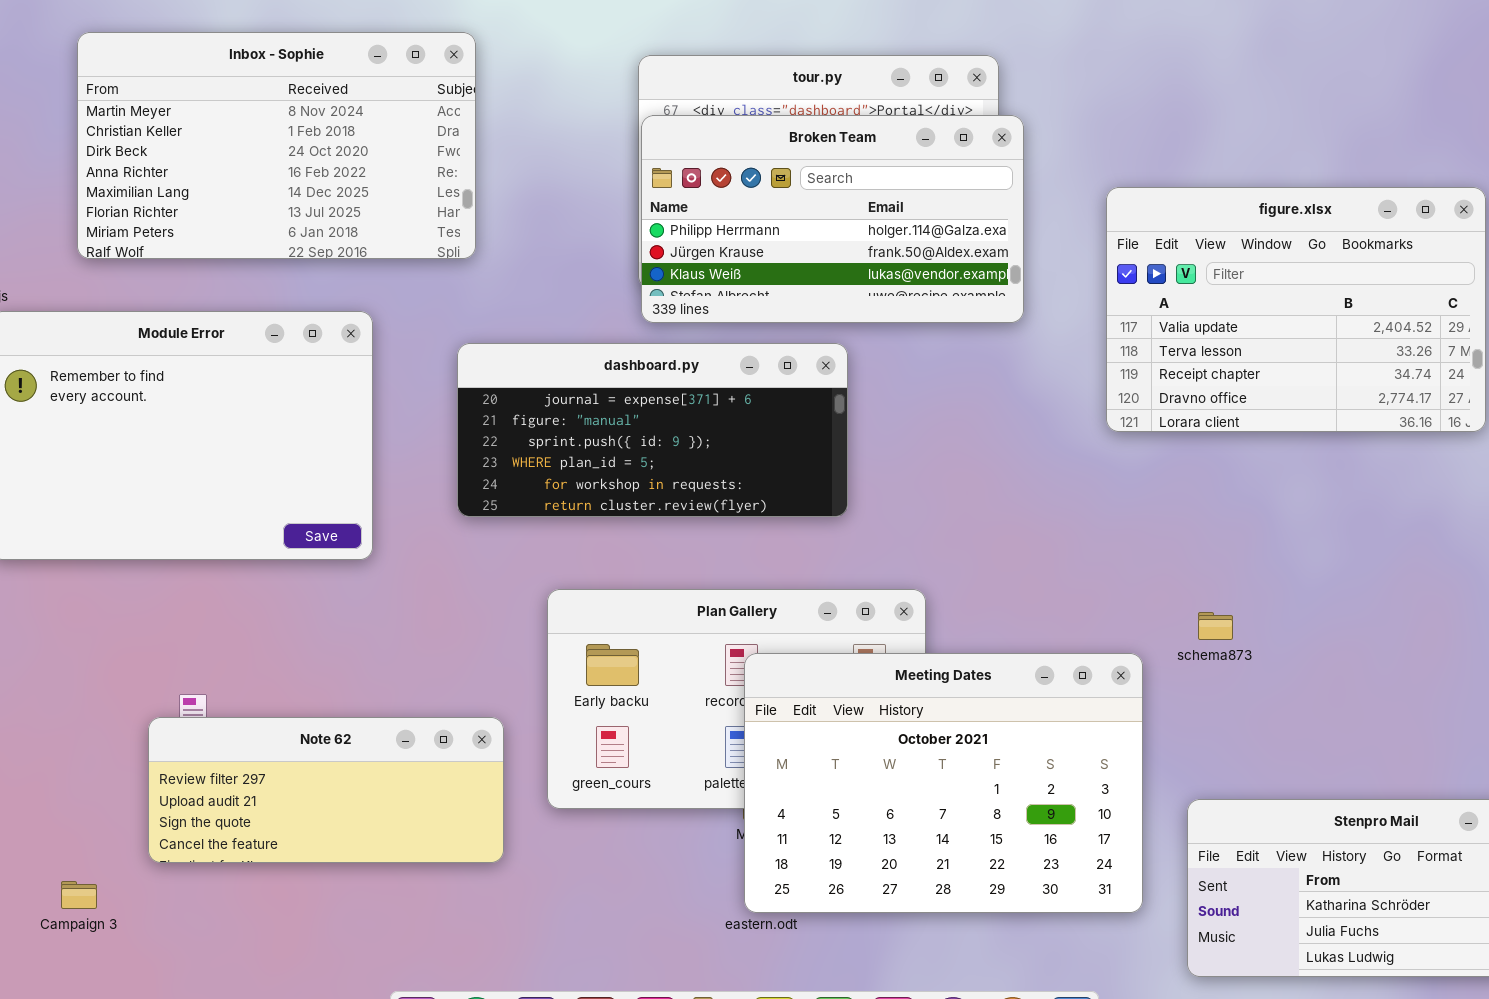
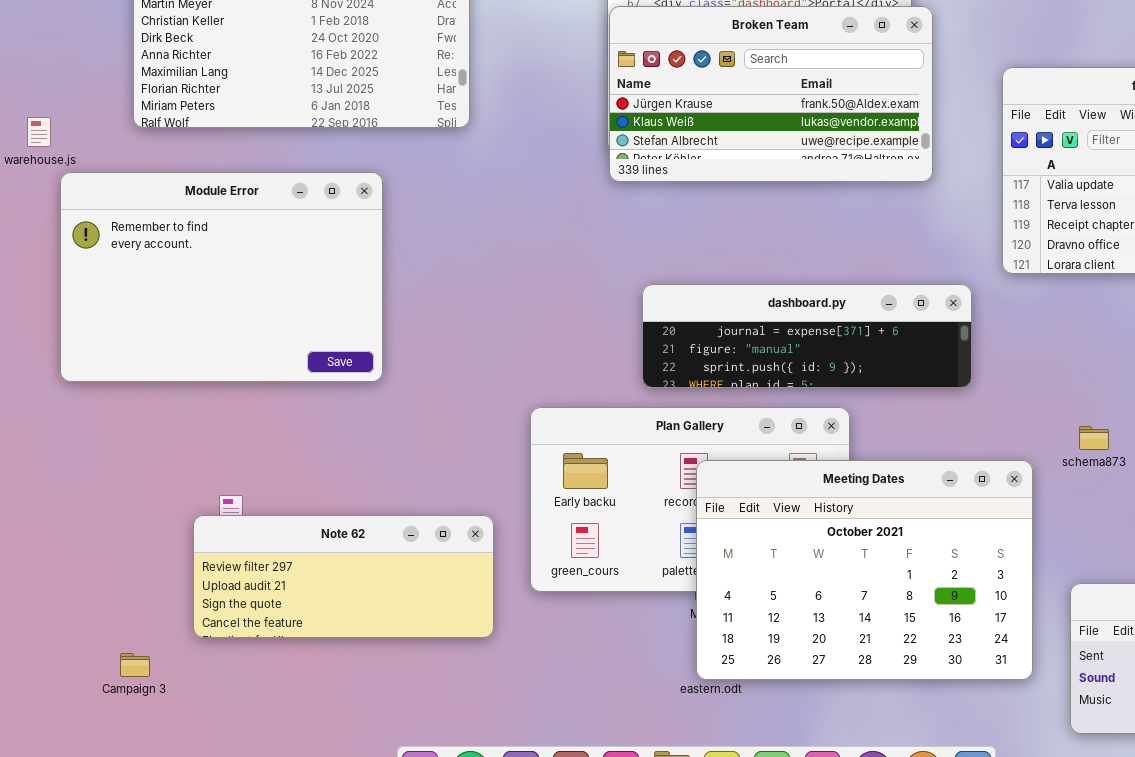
Broken Team: [641,115,1024,323] -> [609,6,933,182], scrolled down 1 row
dashboard.py: [457,343,848,517] -> [642,284,972,388], moved, resized

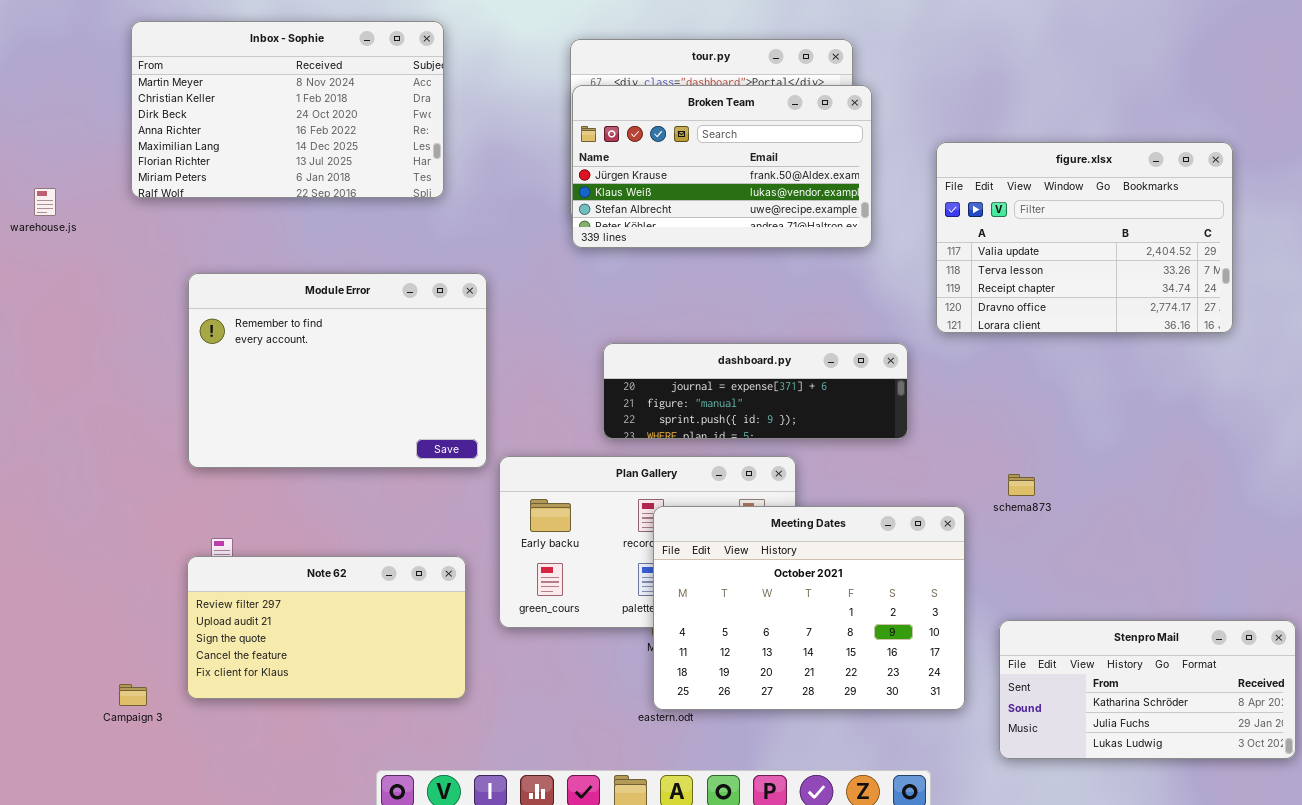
Module Error: [60,172,383,382] -> [188,273,487,468], moved
Note 62: [193,515,494,638] -> [187,556,466,699], resized

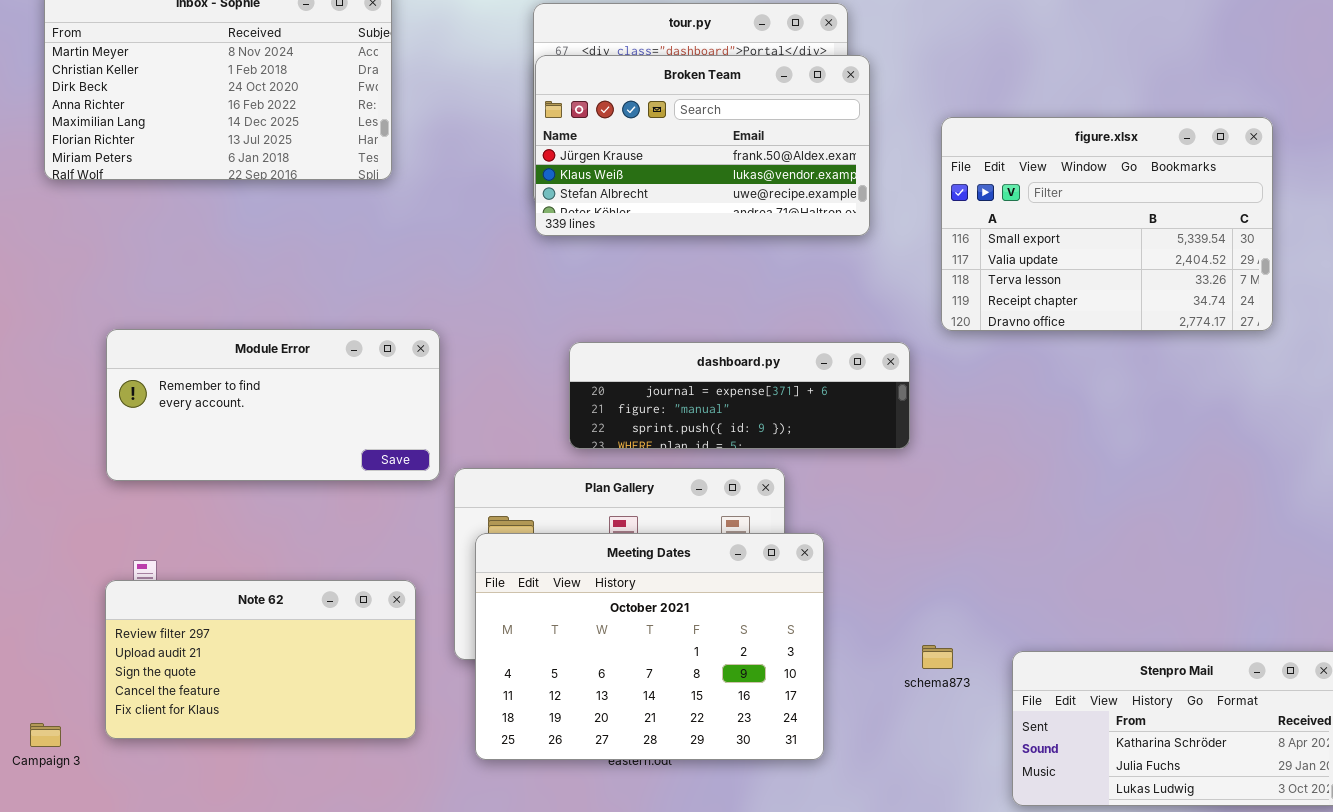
figure.xlsx: [936,142,1233,333] -> [941,117,1273,331], scrolled up 1 row
Module Error: [188,273,487,468] -> [106,329,440,481], resized
schema873: [1008,474,1035,496] -> [922,645,953,669], moved
Meeting Dates: [653,506,965,710] -> [475,533,824,760], moved

